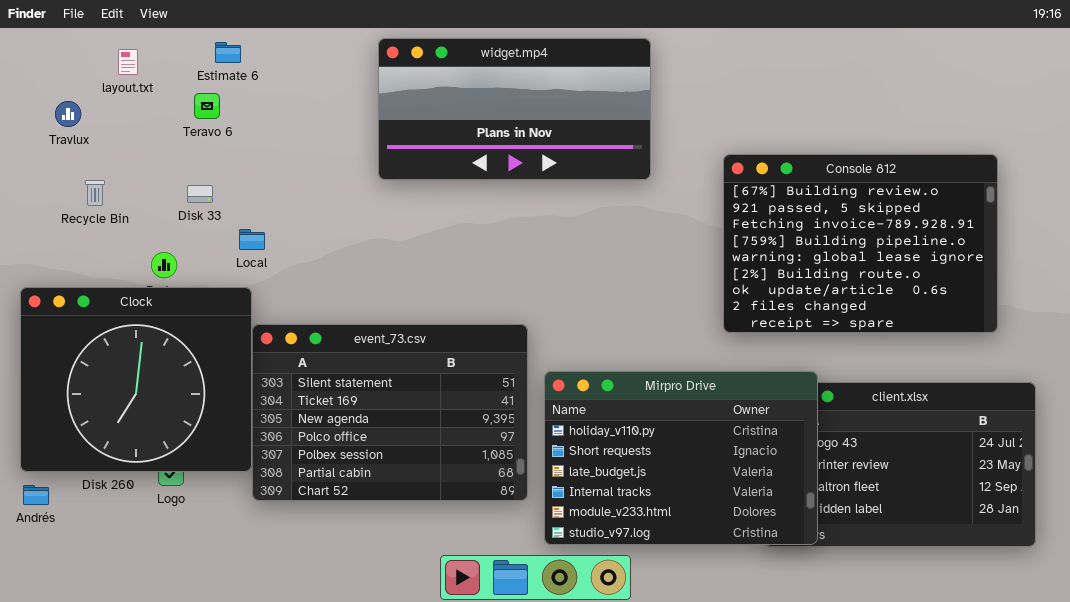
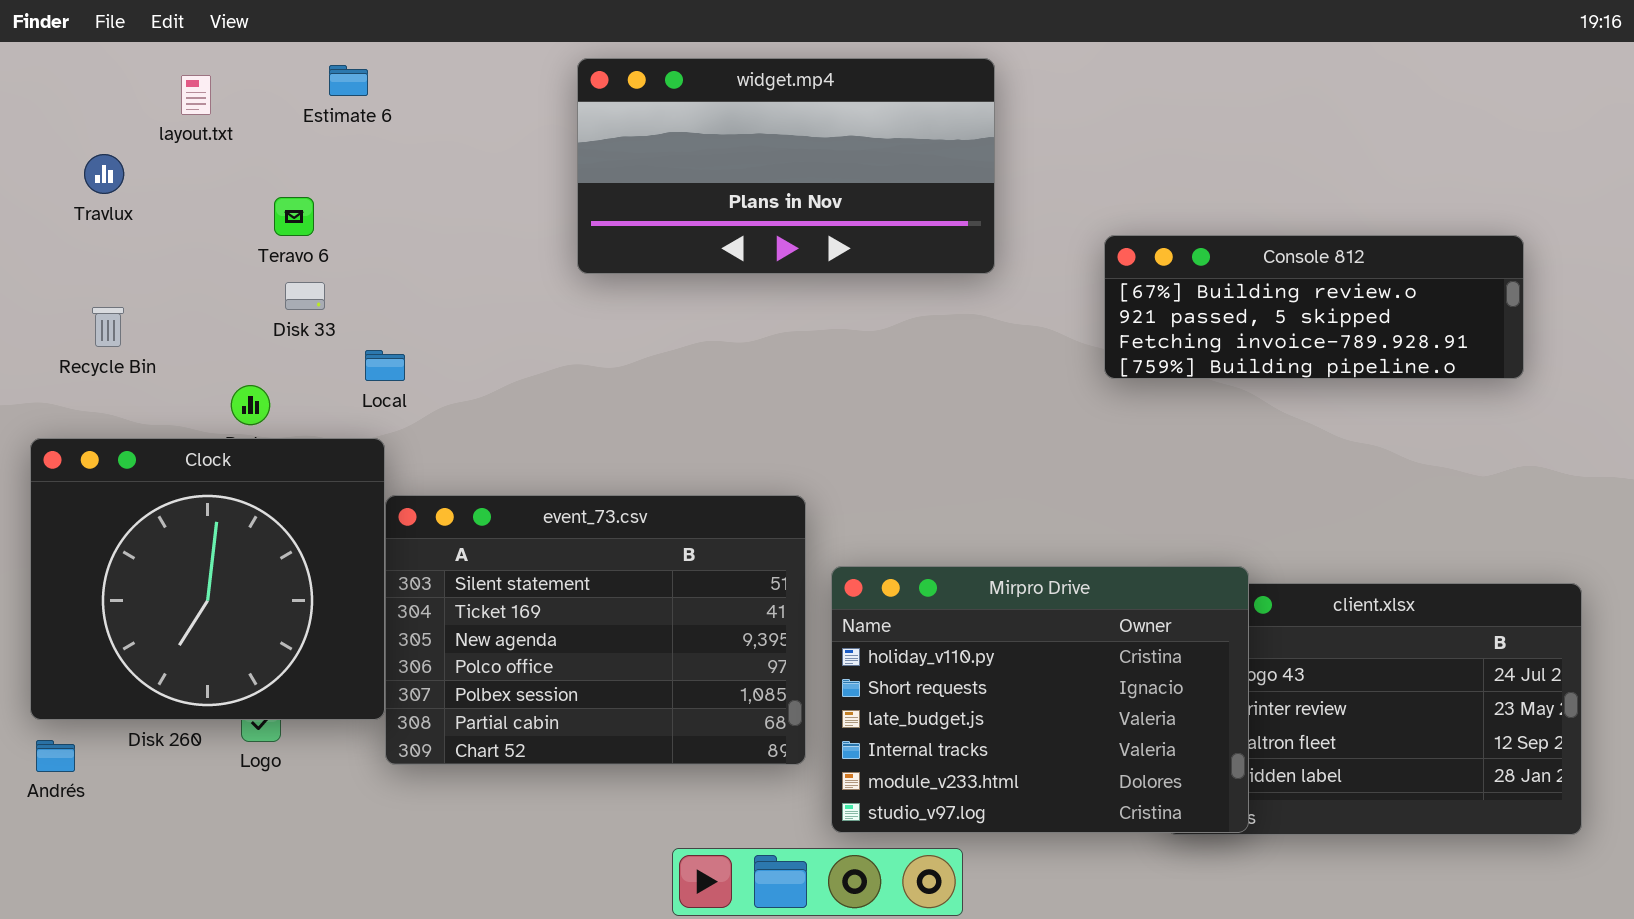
Teravo 6: [194,93,220,119] -> [274,197,314,236], moved
Console 812: [723,154,998,333] -> [1104,235,1524,379], resized
Recycle Bin: [85,180,105,206] -> [92,307,124,347], moved

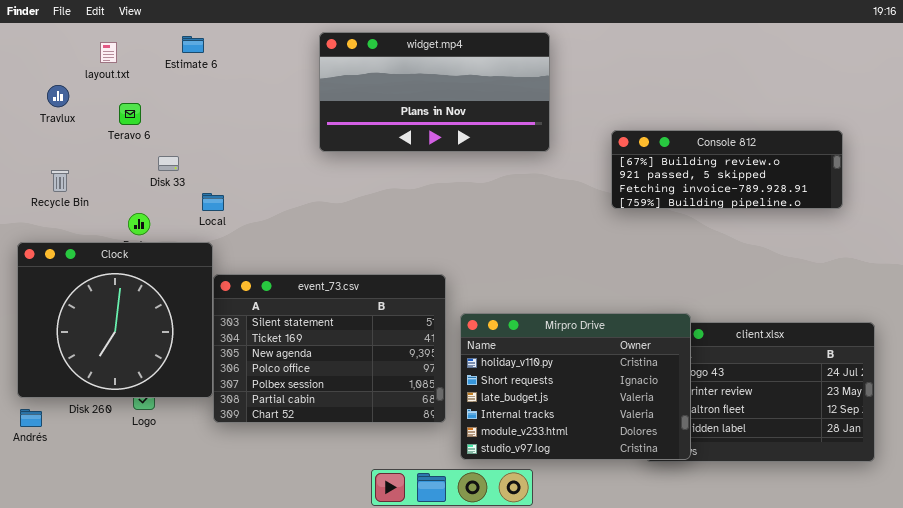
Teravo 6: [274,197,314,236] -> [119,103,141,125], moved

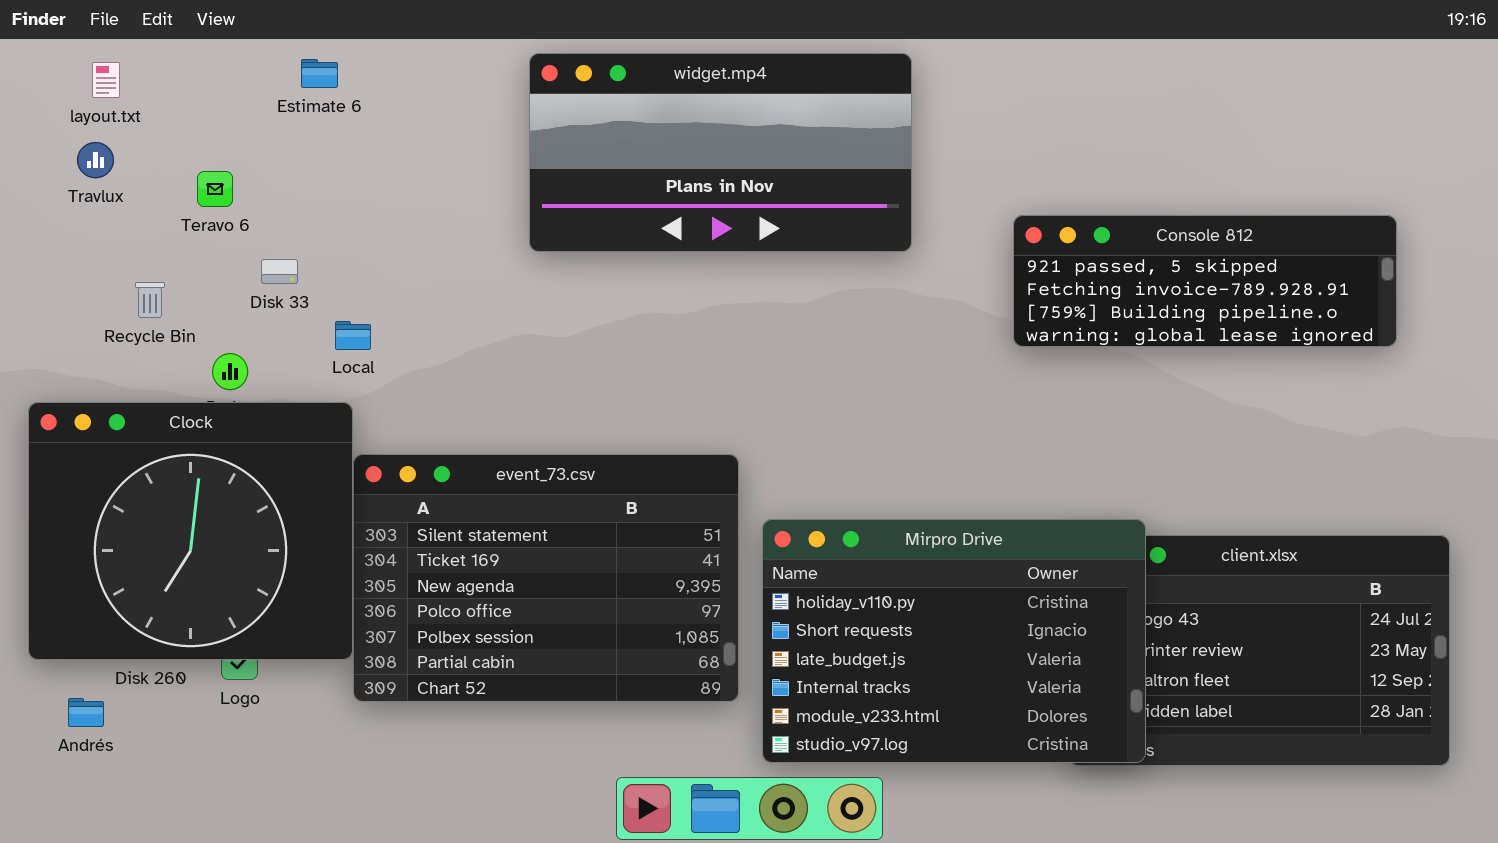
layout.txt: [100,42,117,63] -> [92,62,120,98], moved
Console 812: [611,130,843,209] -> [1013,215,1397,347], scrolled down 1 row
Recycle Bin: [51,170,69,192] -> [135,282,165,318], moved
Andrés: [20,409,42,427] -> [68,698,104,727], moved

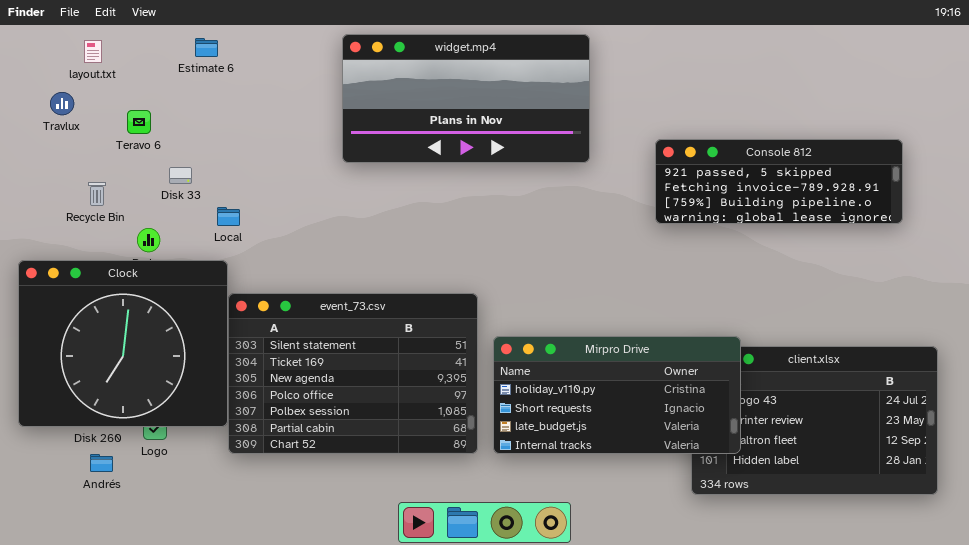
layout.txt: [92,62,120,98] -> [84,40,102,63], moved
Mirpro Drive: [762,519,1146,763] -> [493,336,741,454], resized
Andrés: [68,698,104,727] -> [90,454,113,472], moved

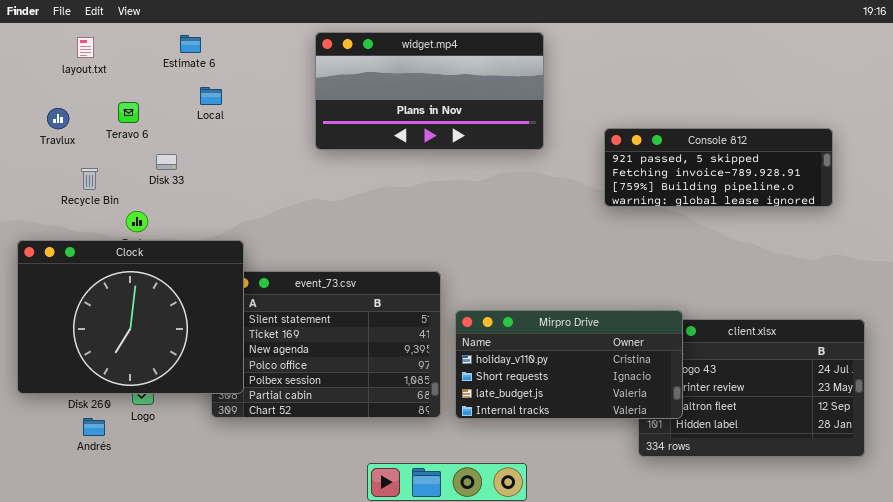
Travlux: [50,92,74,115] -> [47,108,69,129], moved
Local: [217,207,240,226] -> [200,87,222,105], moved
Clock: [18,260,228,427] -> [17,240,244,394], resized

